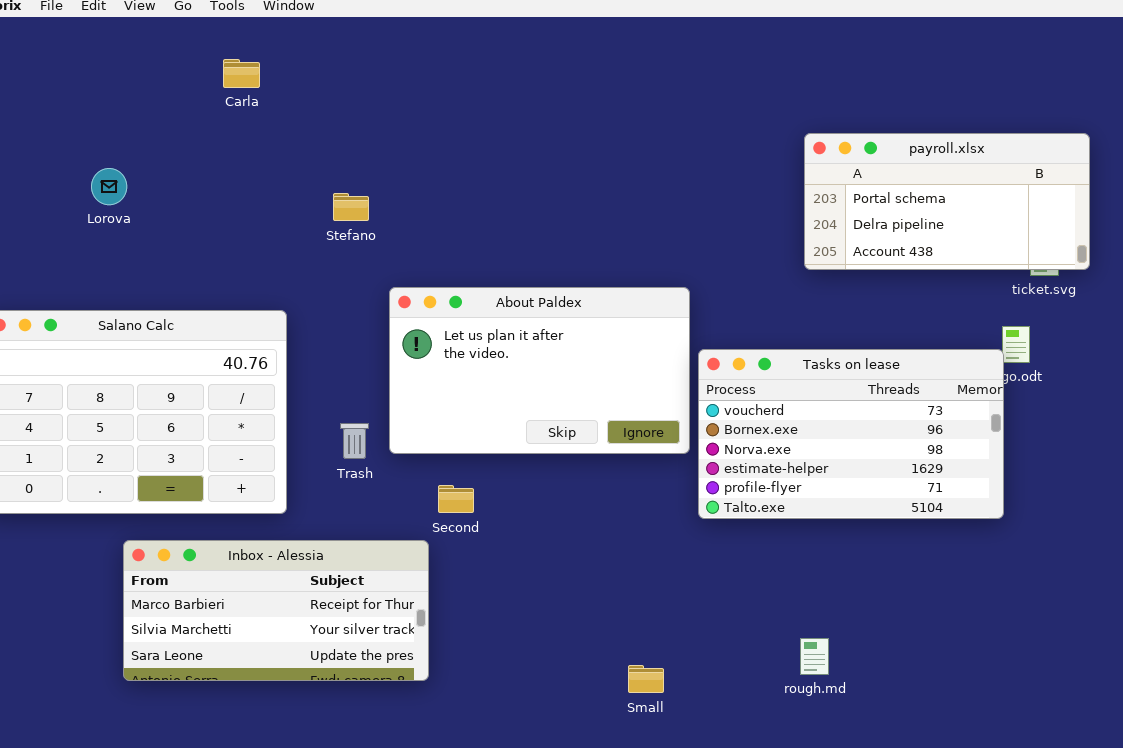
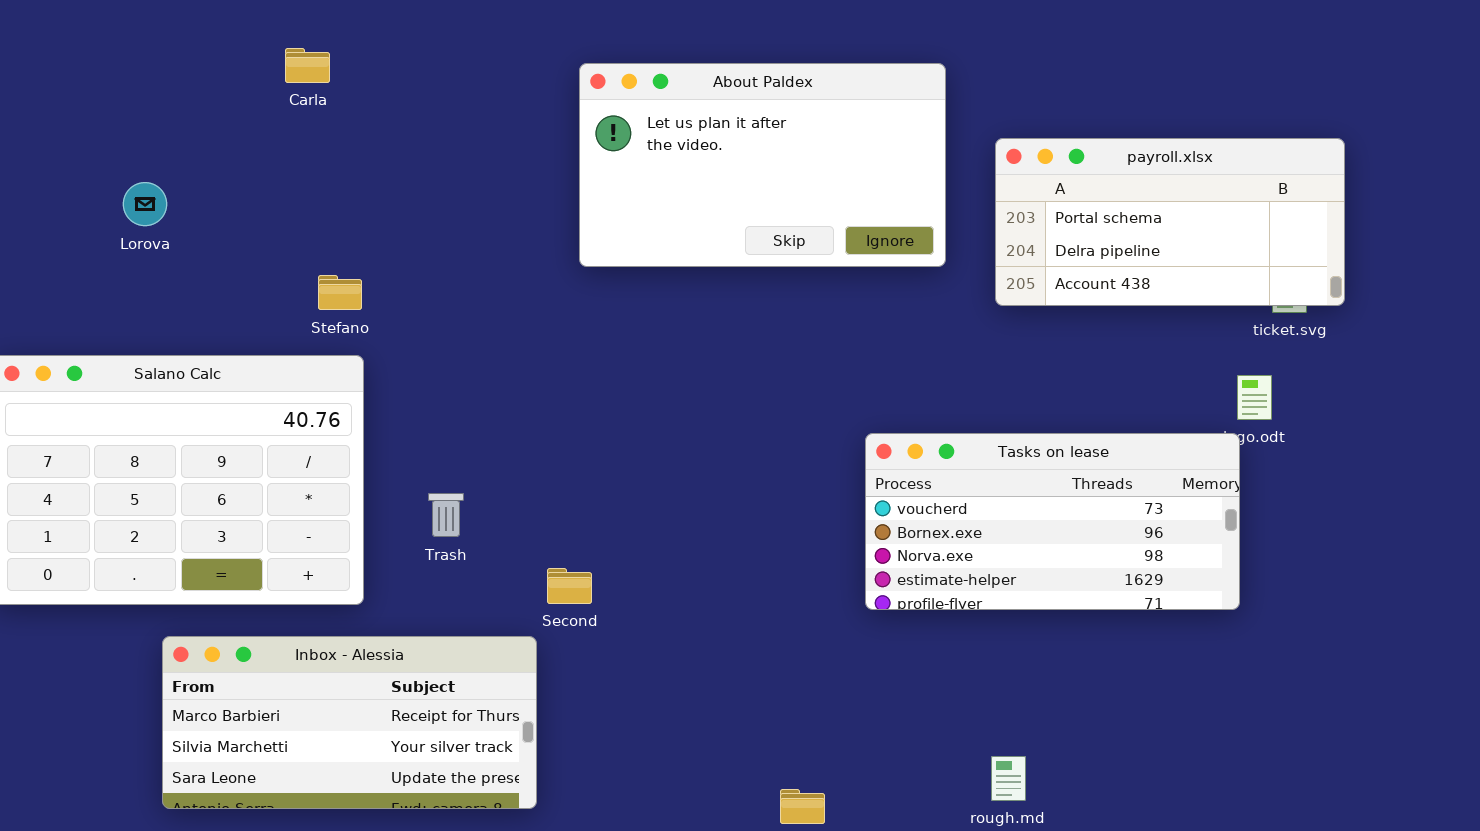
Stefano: [333,193,369,221] -> [318,275,362,310], moved
About Paldex: [389,287,690,454] -> [579,63,946,267], moved
Tasks on lease: [698,349,1004,519] -> [865,433,1240,610], resized

